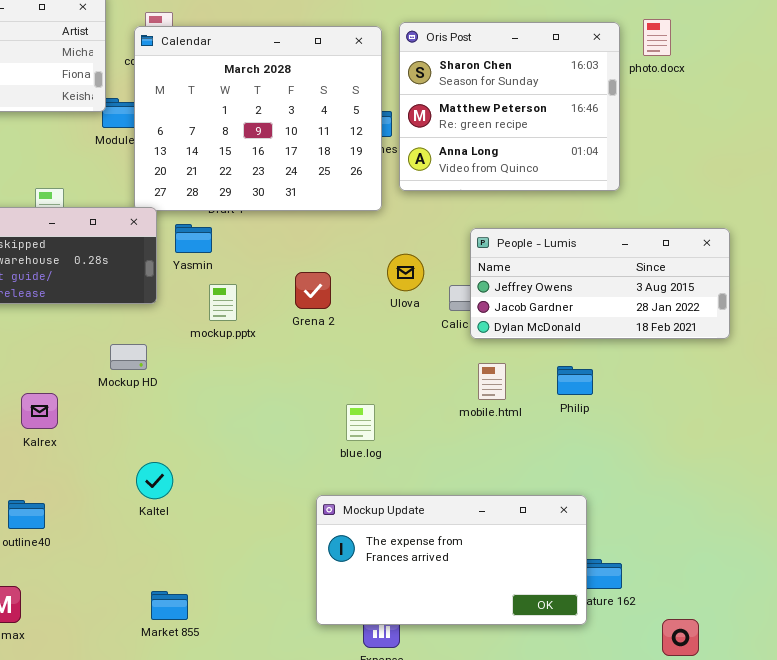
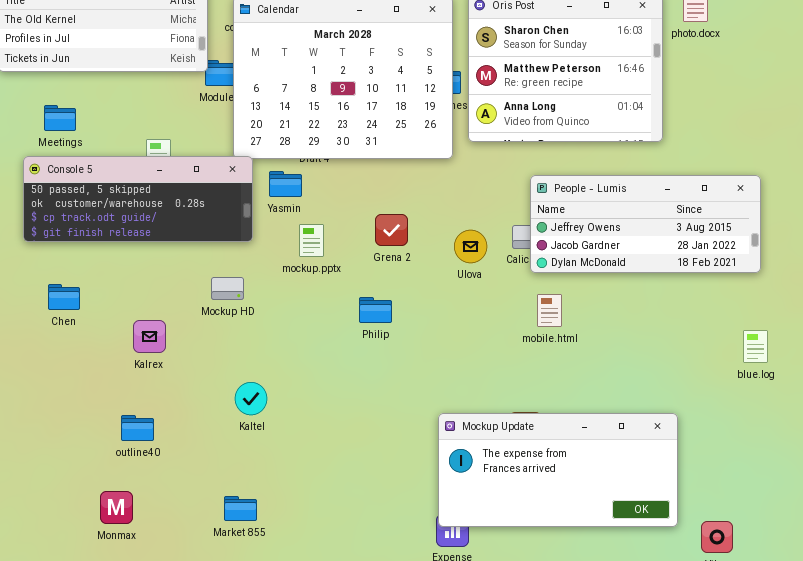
Ulova: [387,254,424,291] -> [454,230,487,263], moved
Philip: [557,366,593,395] -> [359,297,392,323], moved
blue.log: [346,404,375,441] -> [743,330,768,363], moved
Mockup Update: [316,495,587,625] -> [438,413,678,527], moved
Market 855: [151,591,188,620] -> [224,496,257,521], moved

